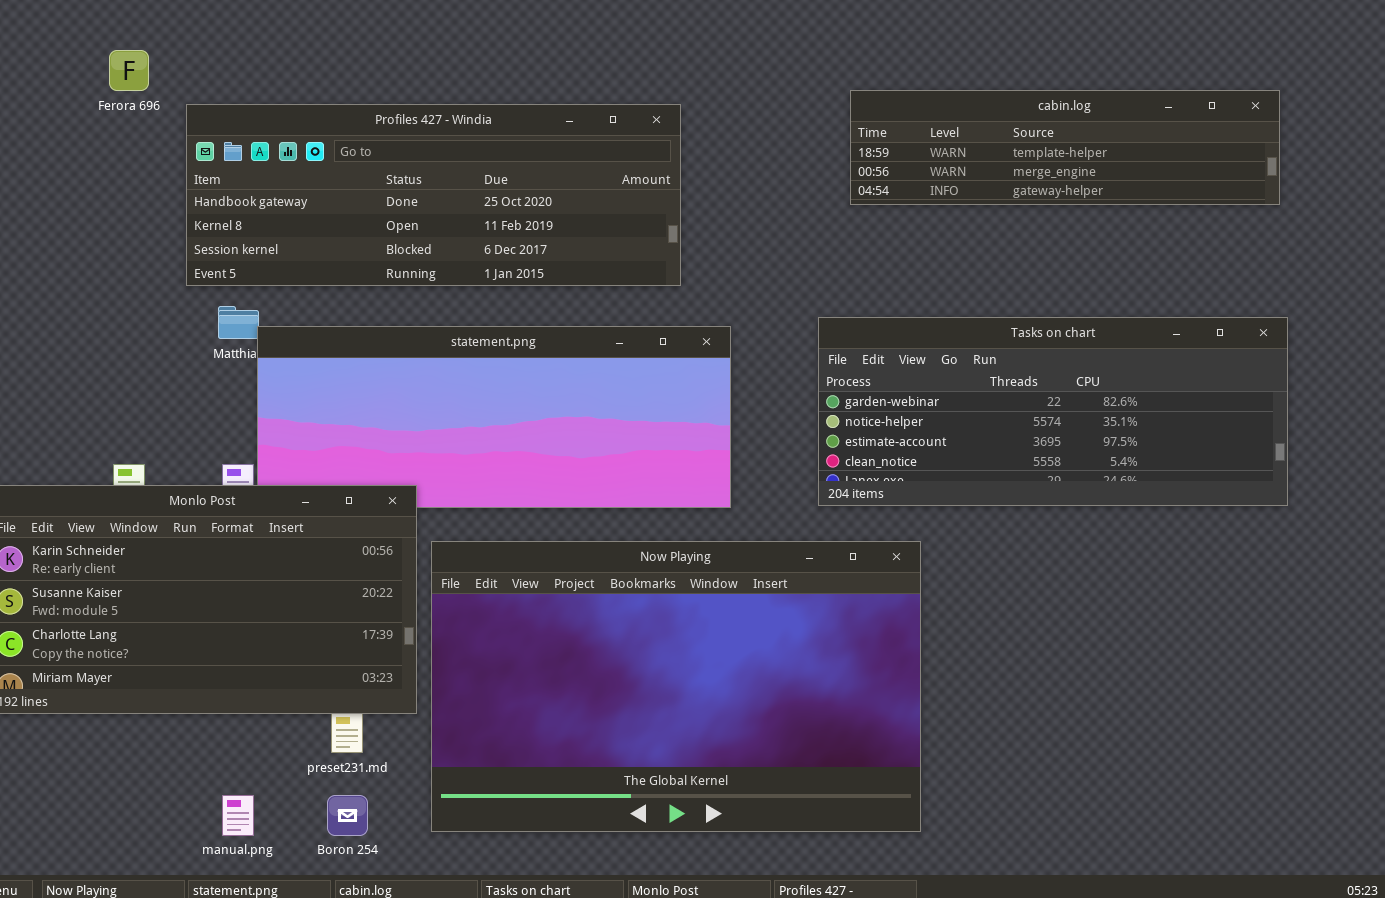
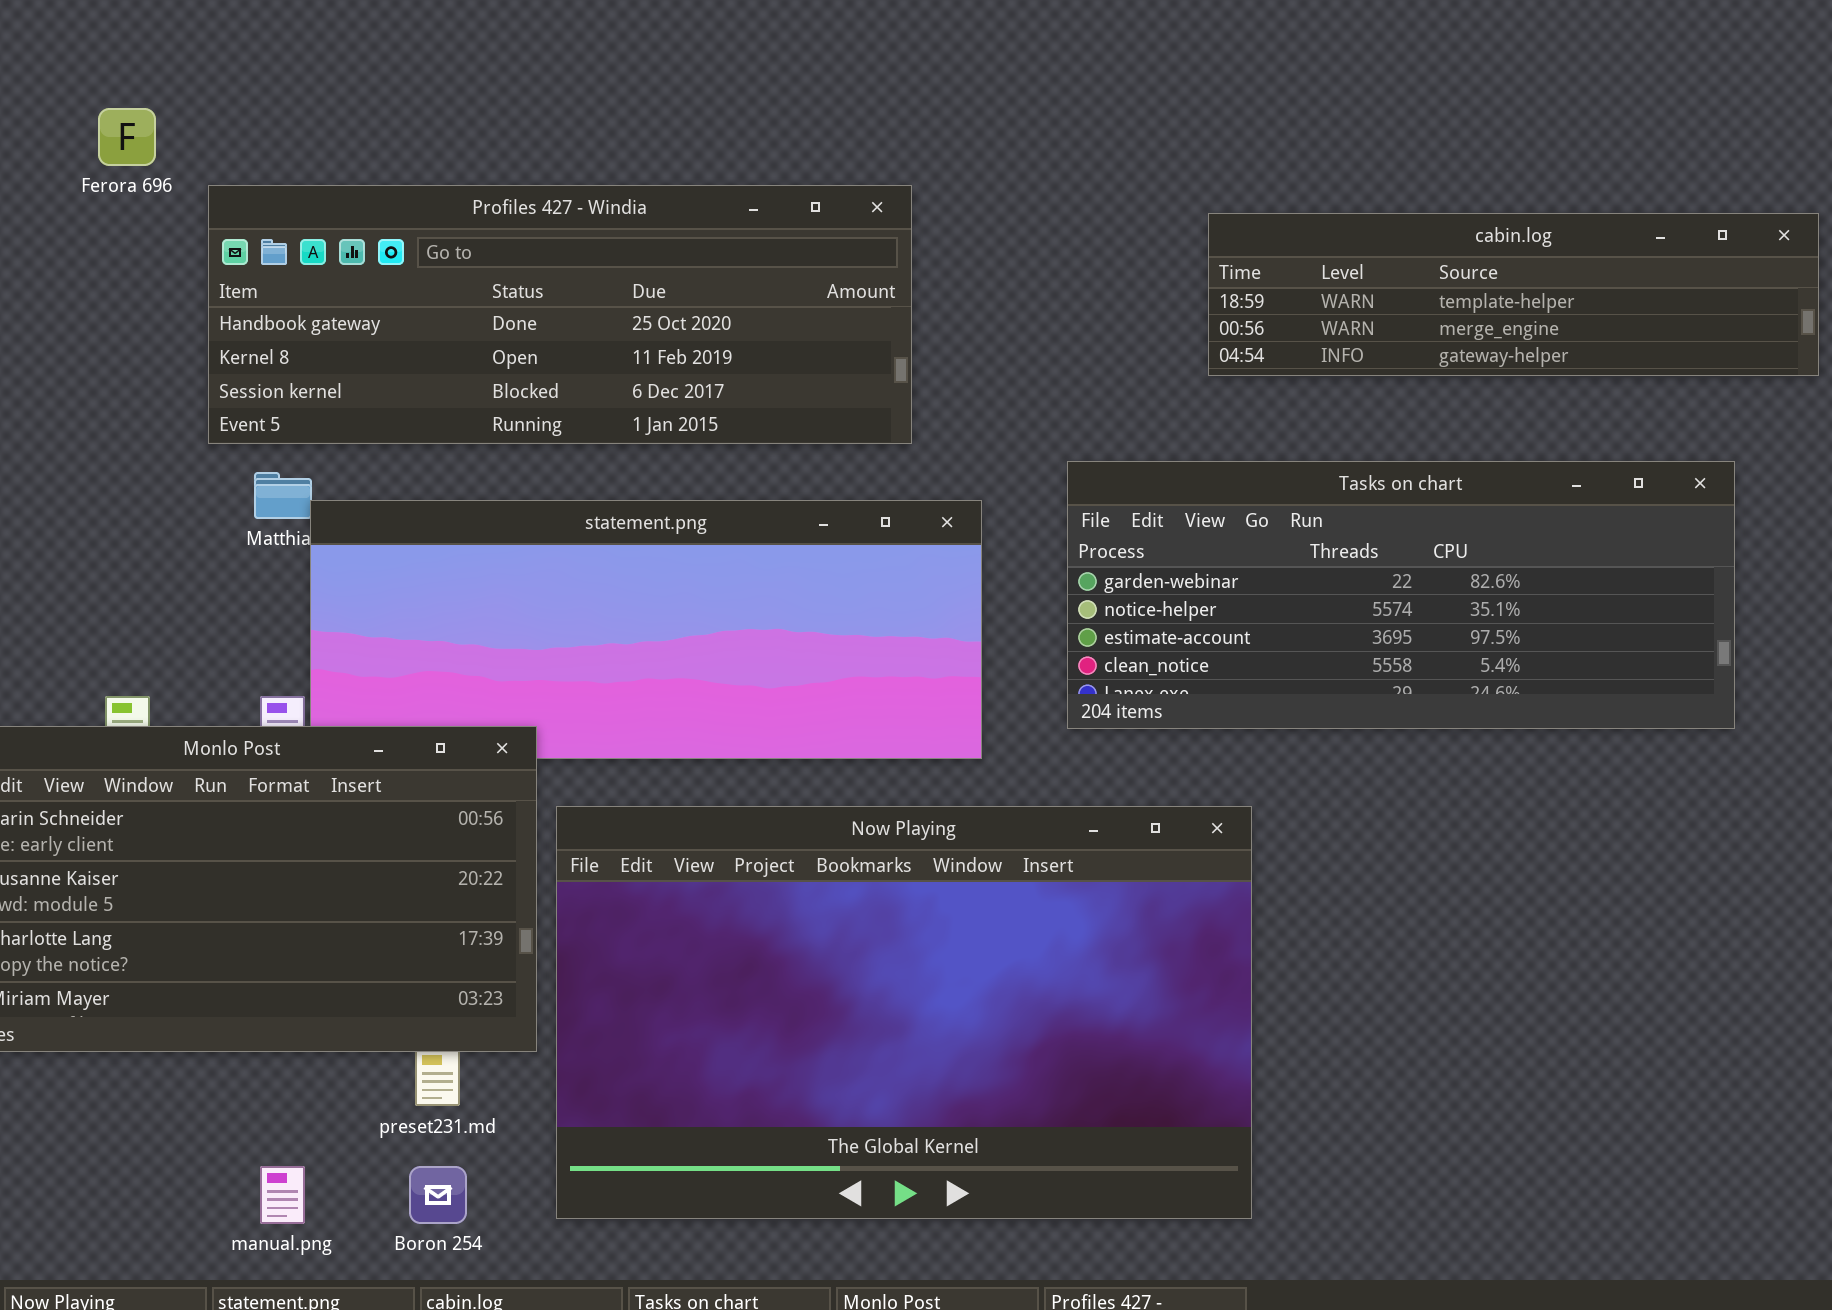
cabin.log: [850,90,1280,205] -> [1208,213,1819,376], moved
Tasks on chart: [818,317,1288,506] -> [1067,461,1735,729], moved

